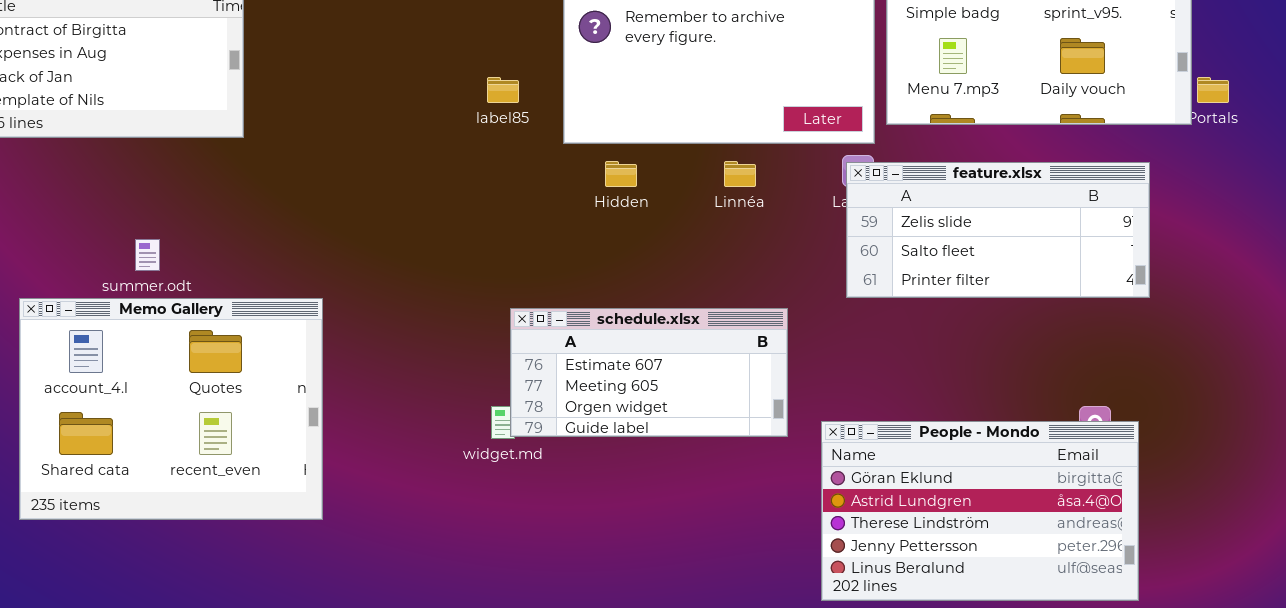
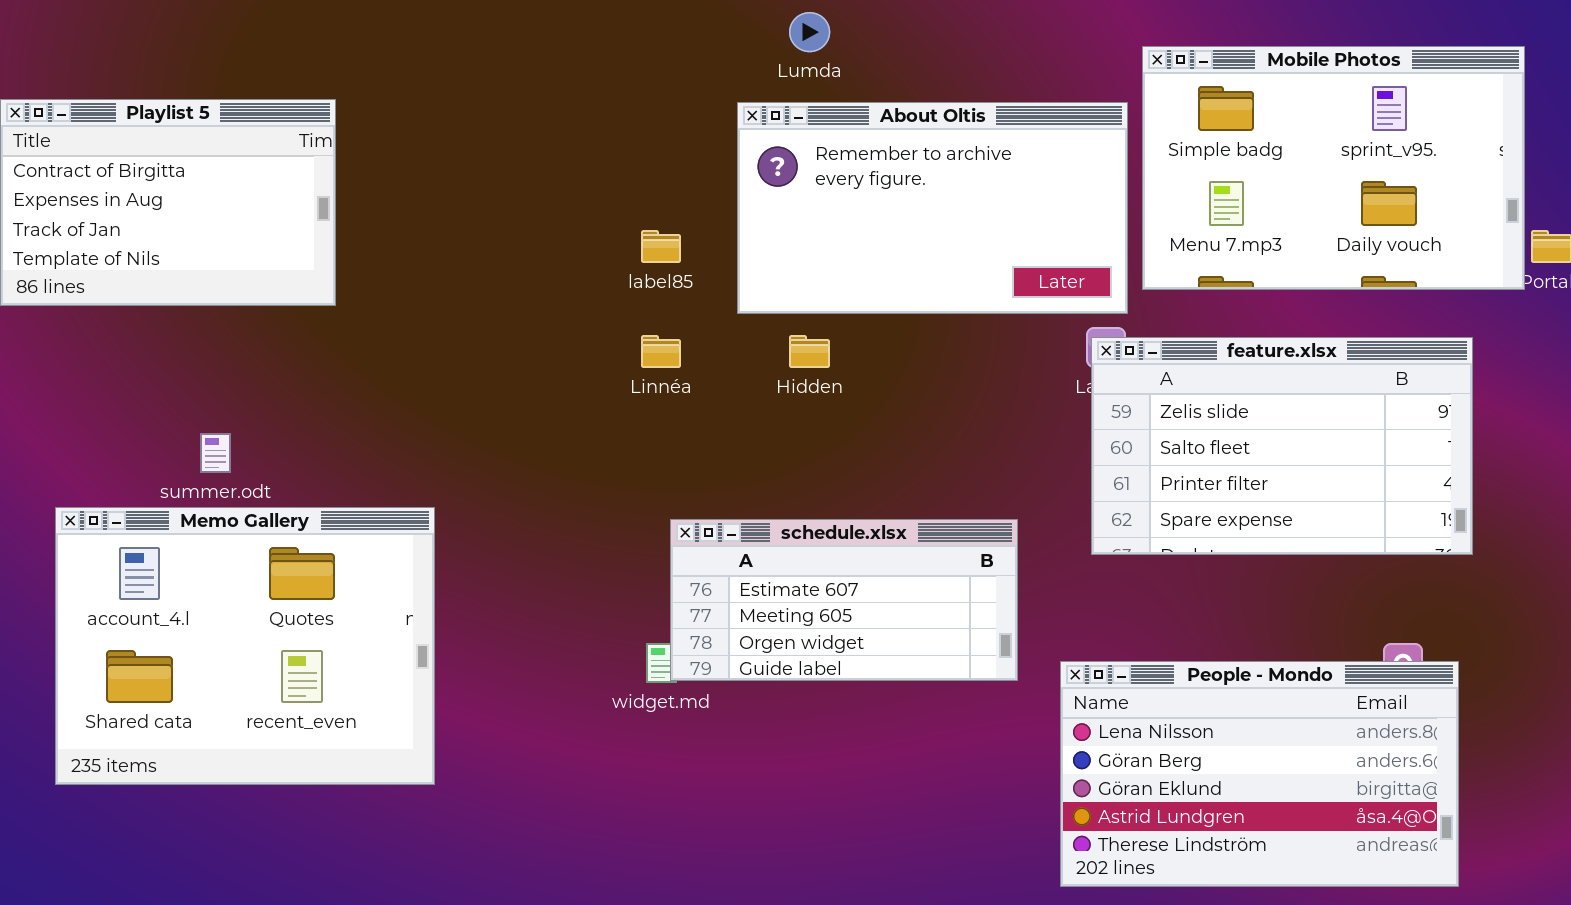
Linnéa: [724,161,756,187] -> [641,335,681,368], moved
feature.xlsx: [846,162,1150,298] -> [1091,337,1473,555], resized
People - Mondo: [821,421,1139,601] -> [1060,661,1459,887], scrolled up 2 rows

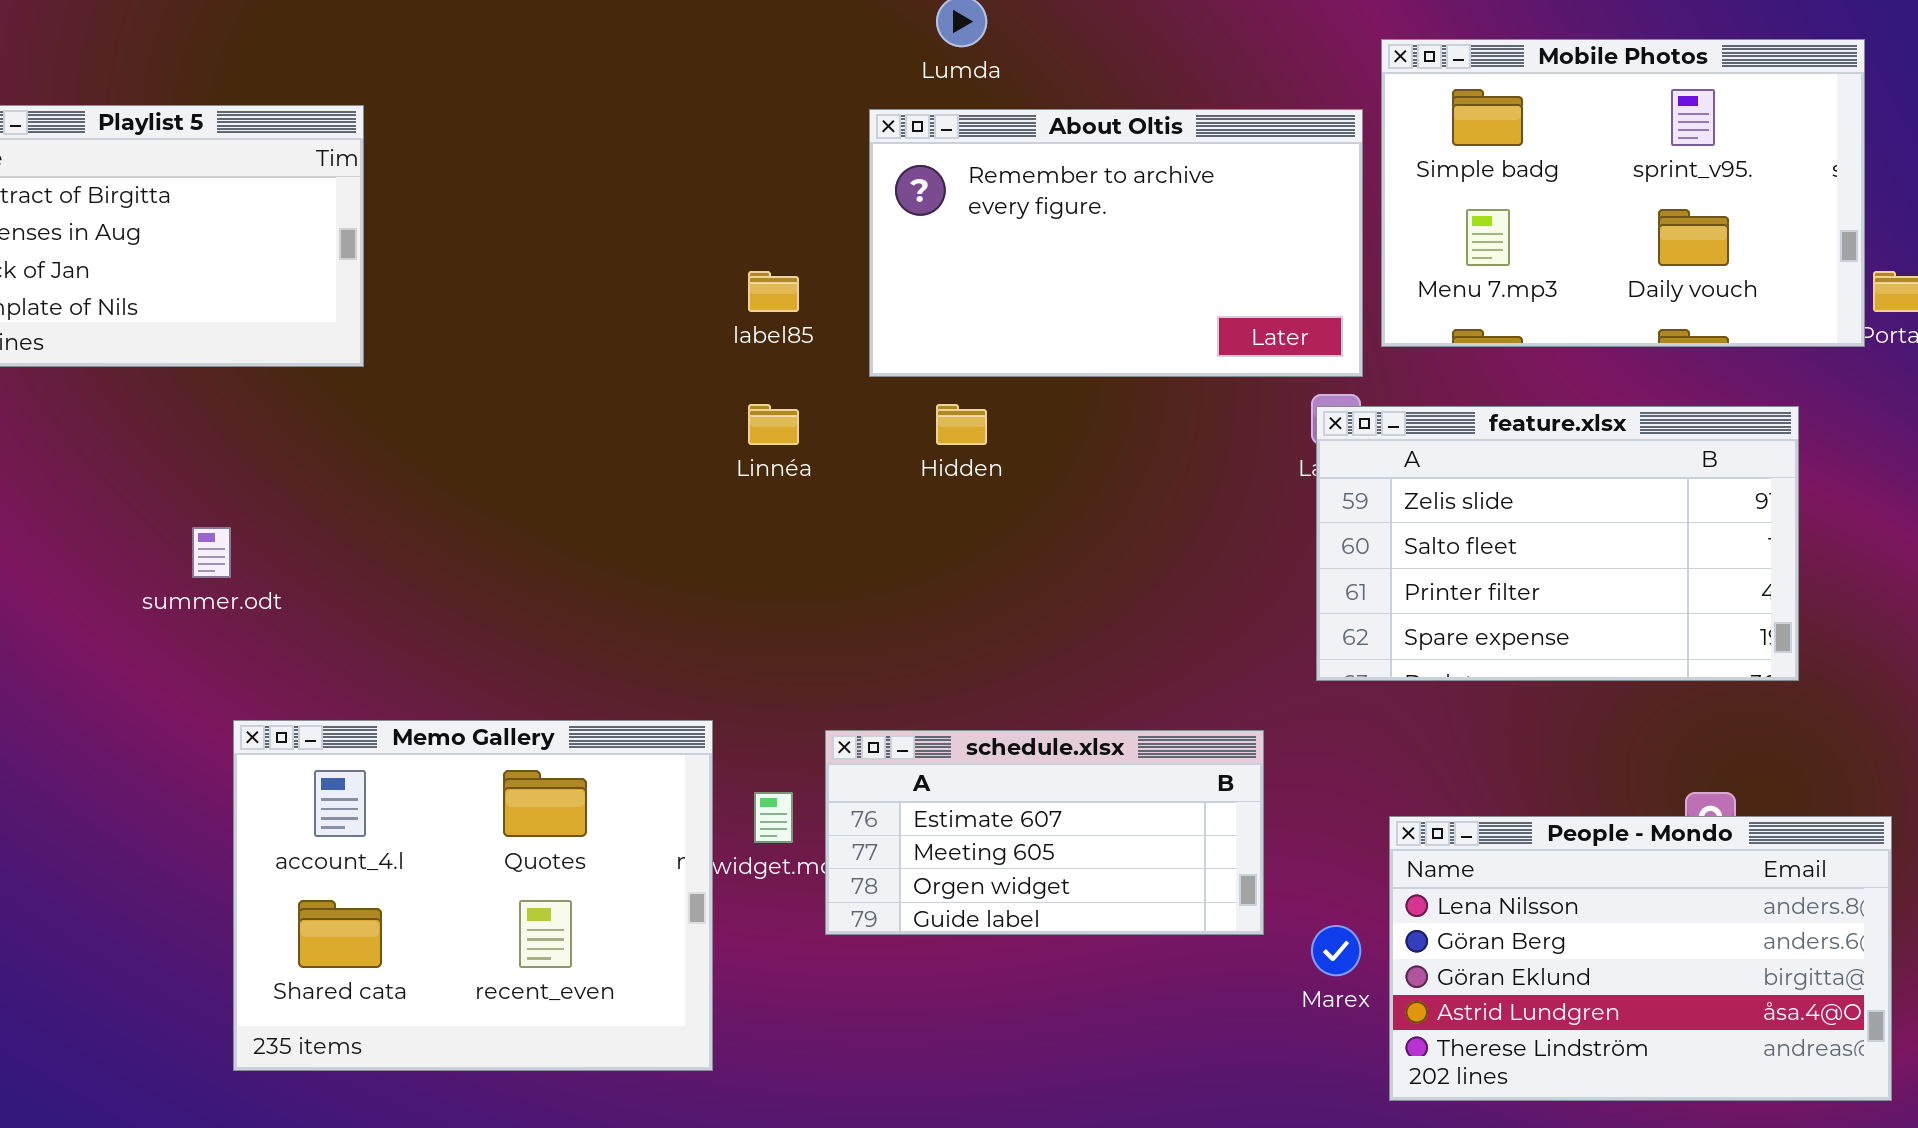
Memo Gallery: [55,507,435,785] -> [233,720,713,1071], moved
schedule.xlsx: [670,519,1018,681] -> [825,730,1264,935], moved
People - Mondo: [1060,661,1459,887] -> [1389,816,1892,1101], moved

